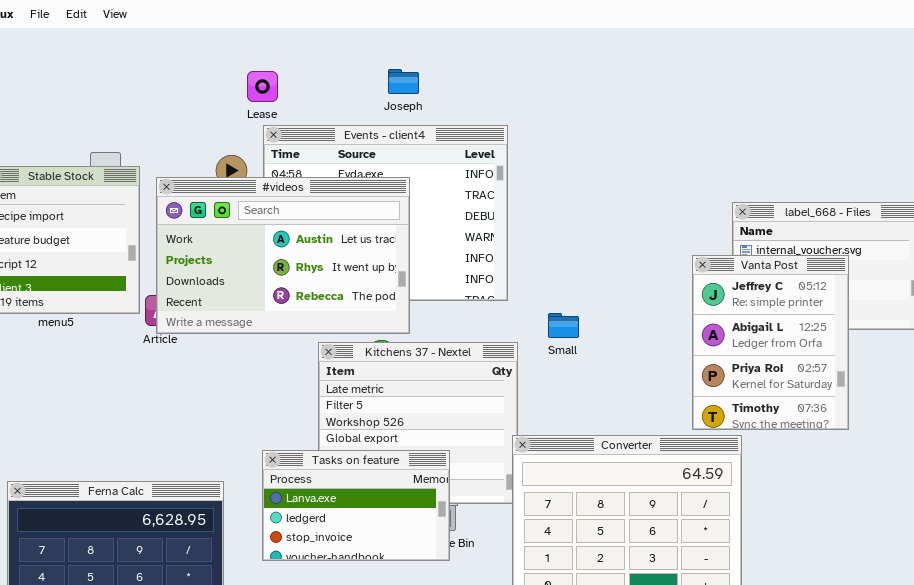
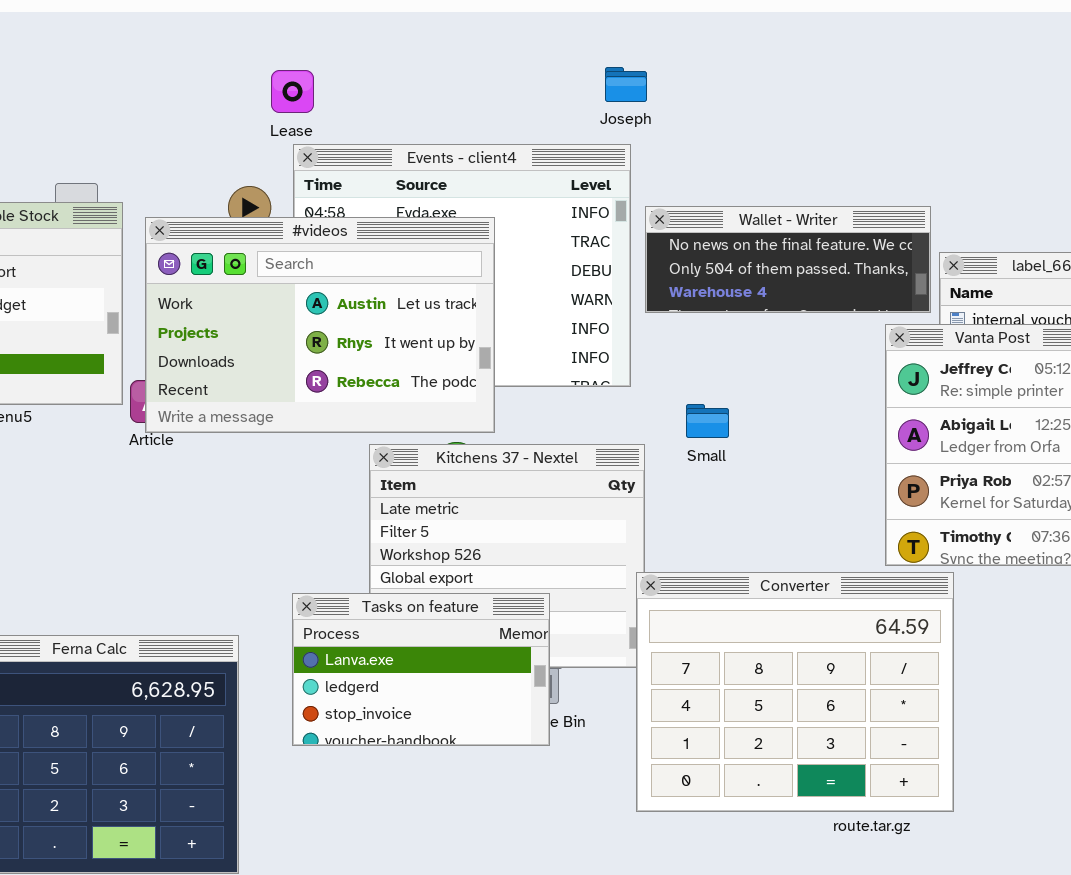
Joseph: [388,69,419,94] -> [605,67,647,102], moved
Wallet - Writer: none -> [645,206,931,313], opened

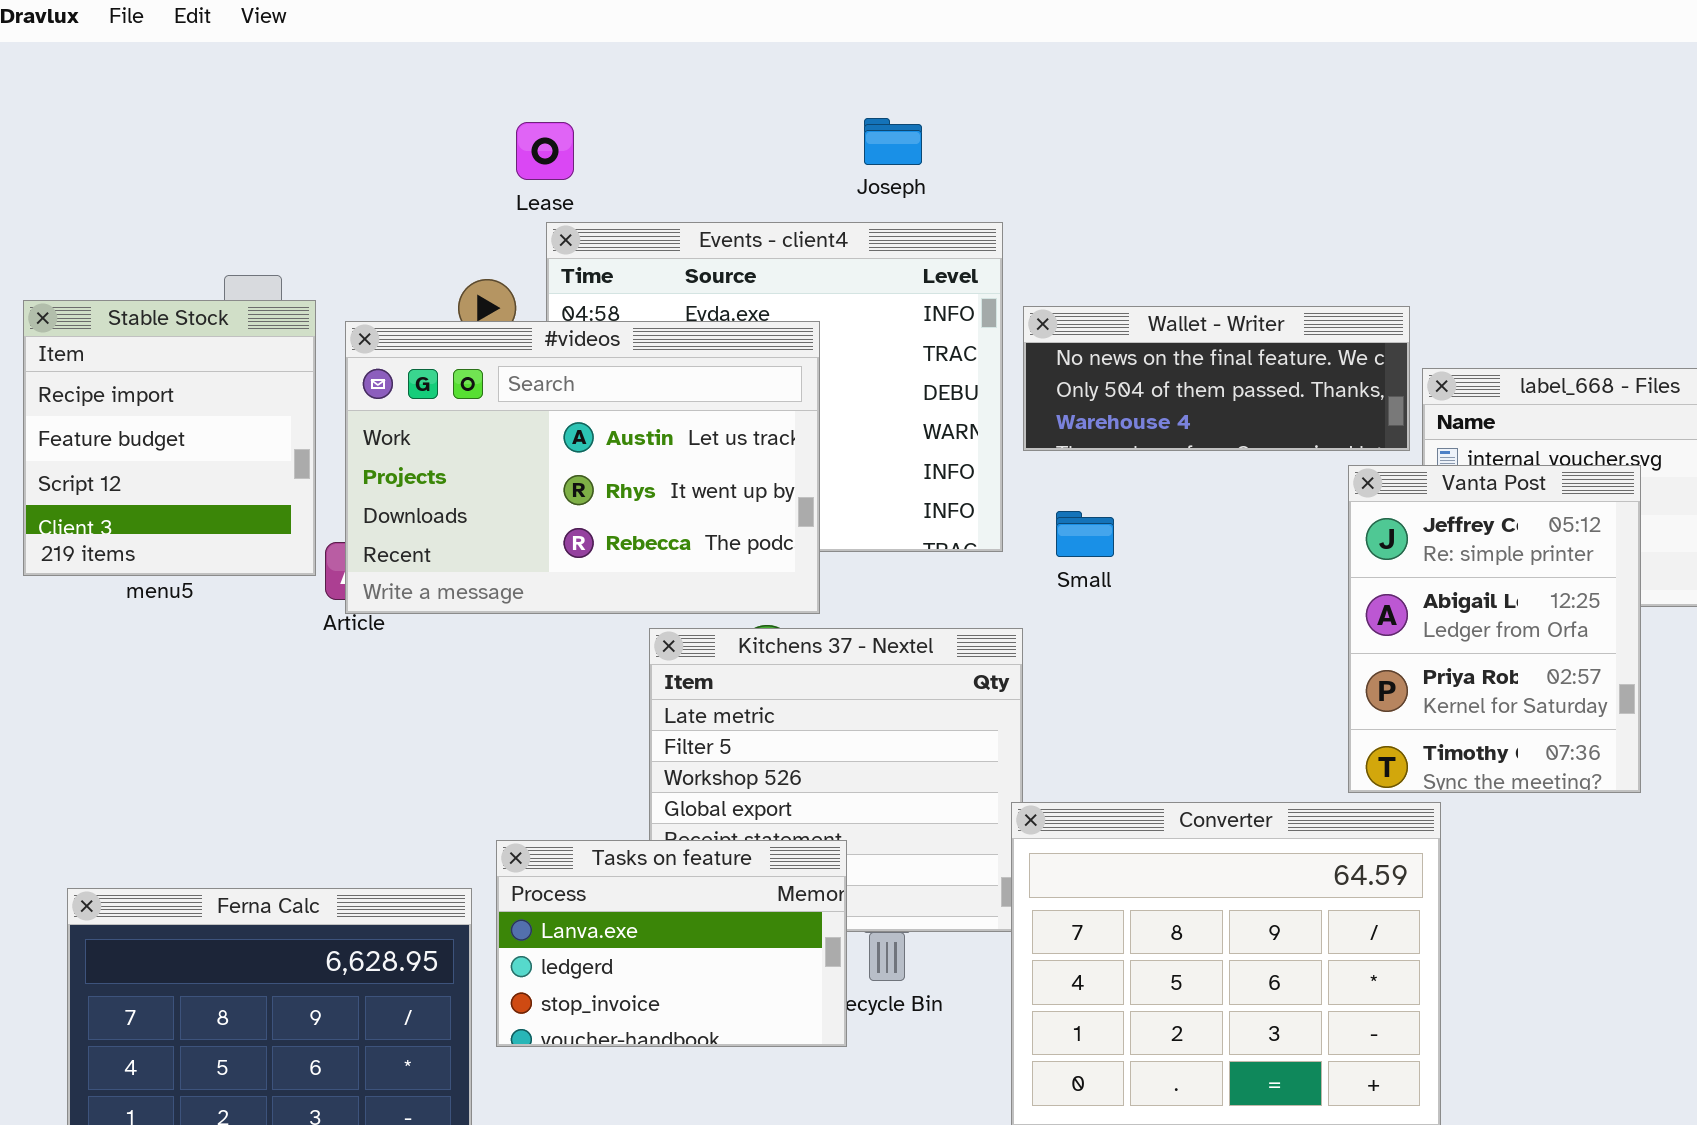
Joseph: [605,67,647,102] -> [864,118,922,165], moved
Small: [686,404,729,438] -> [1056,511,1114,557], moved
Tasks on feature: [292,593,550,746] -> [496,840,847,1047], moved

